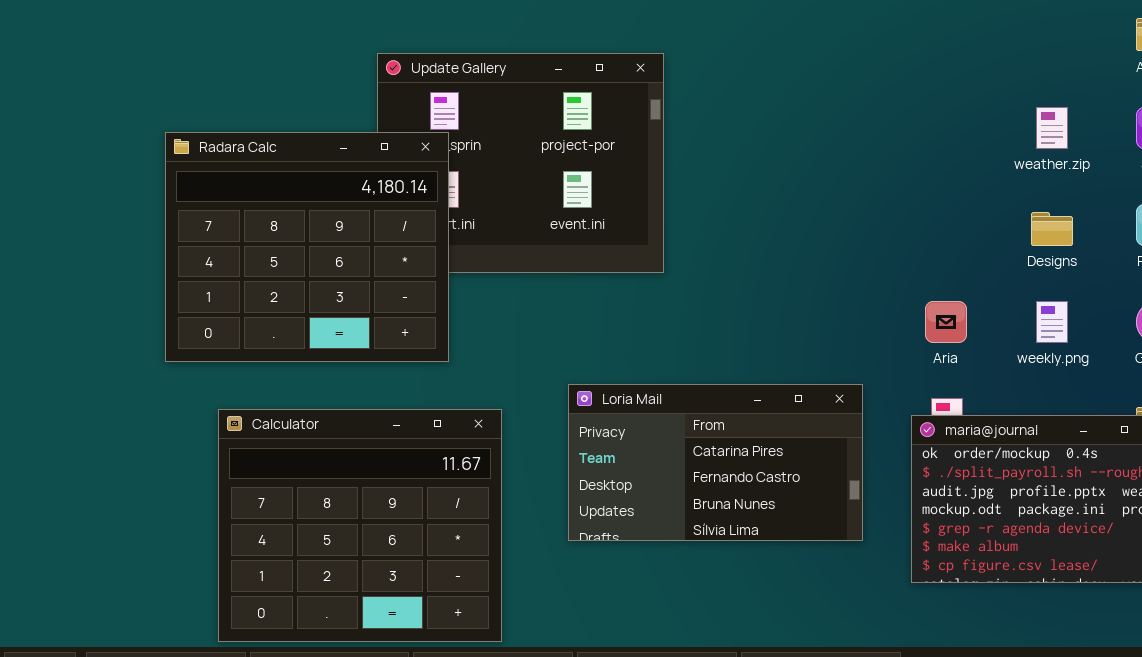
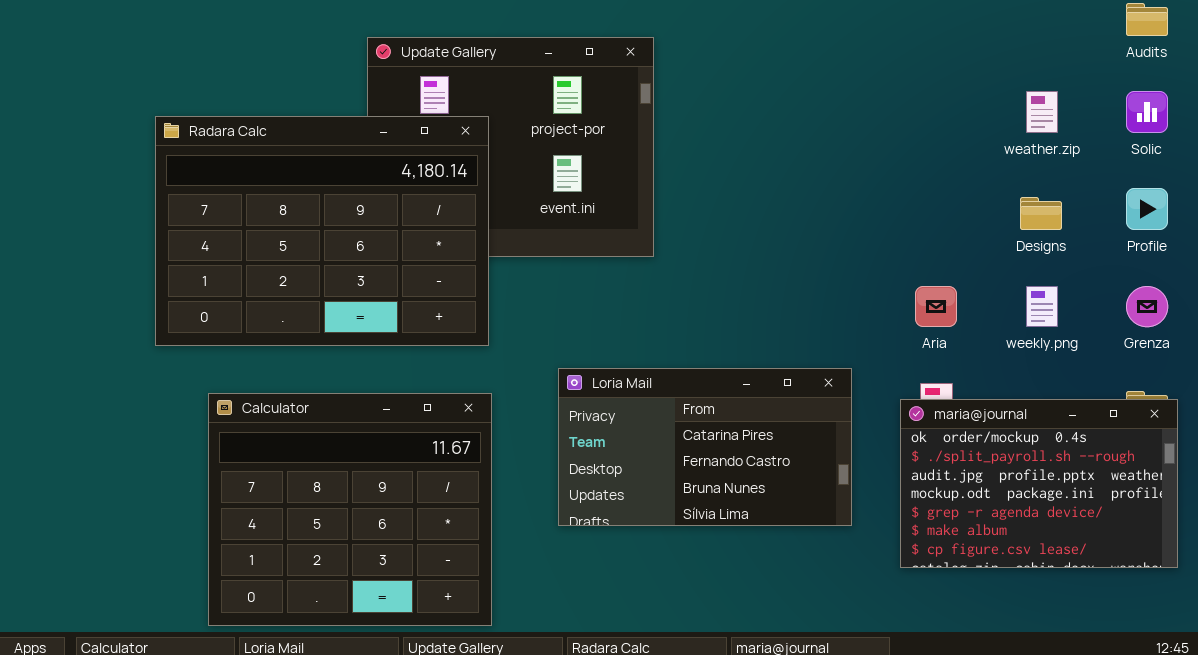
Radara Calc: [165,132,449,362] -> [155,116,489,346], resized

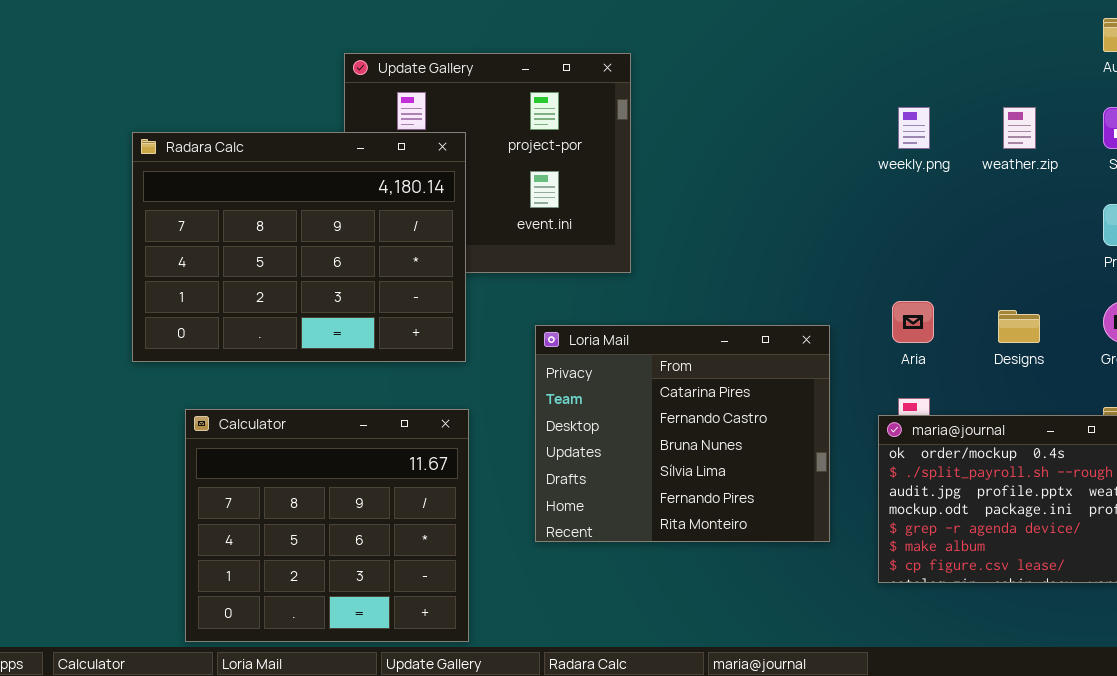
Designs: [1020,197,1062,230] -> [998,310,1040,343], moved
weekly.png: [1026,286,1058,327] -> [898,107,930,149], moved
Loria Mail: [558,368,852,526] -> [535,325,830,542], resized

